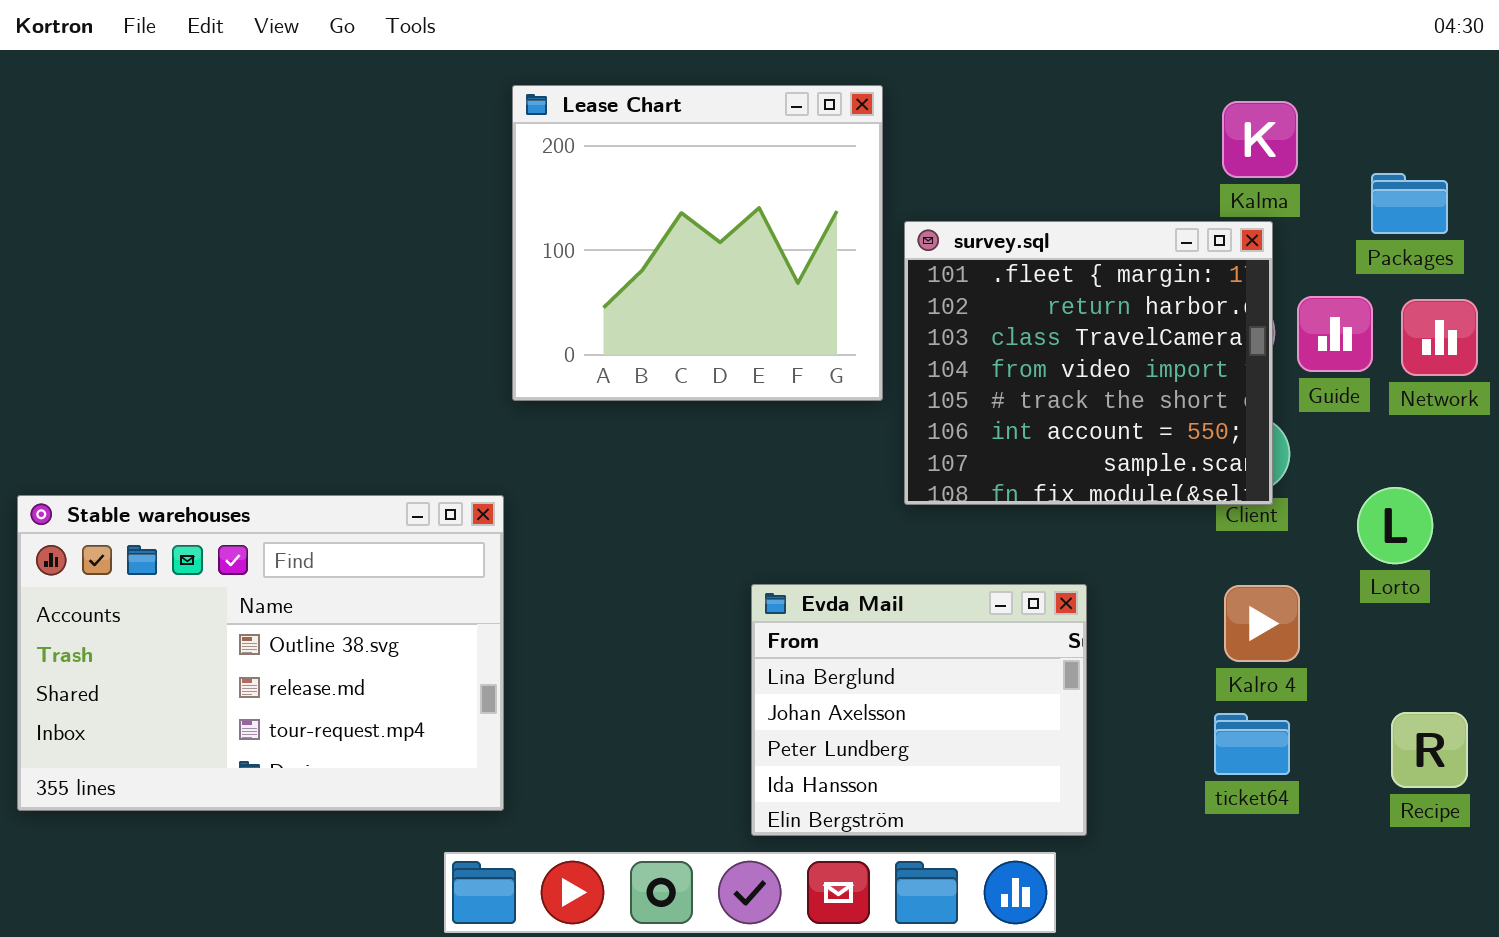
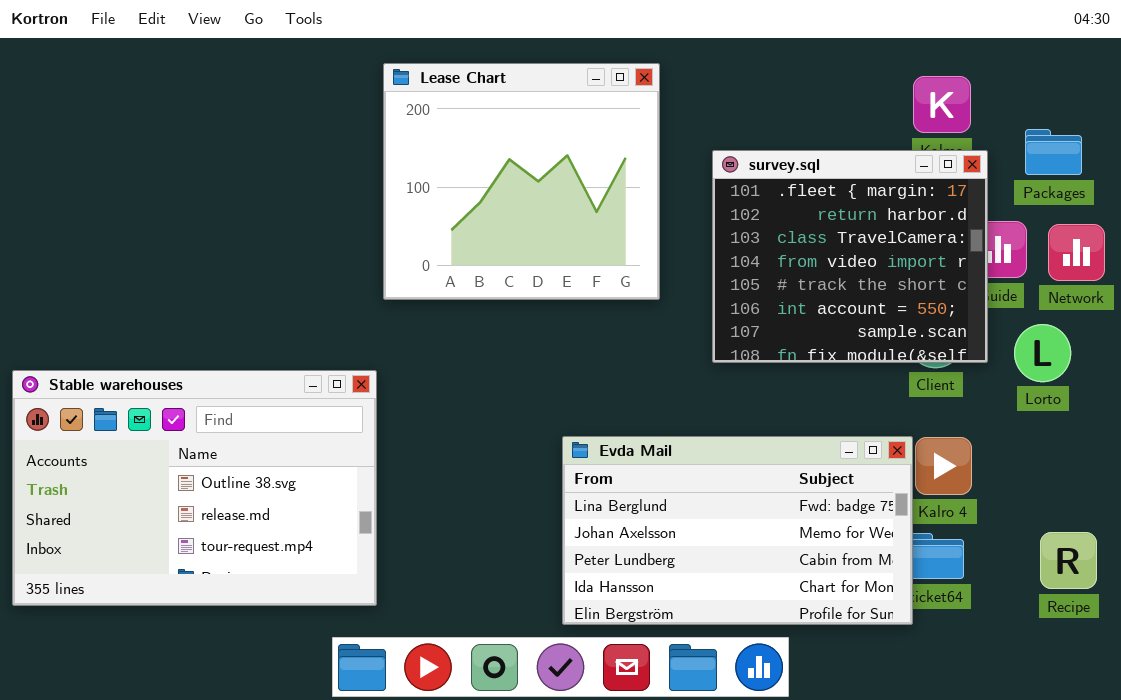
survey.sql: [904,221,1273,505] -> [712,150,988,363], moved
Lorto: [1357,487,1433,564] -> [1014,324,1071,382], moved
Evda Mail: [751,584,1087,836] -> [562,436,913,625], resized

